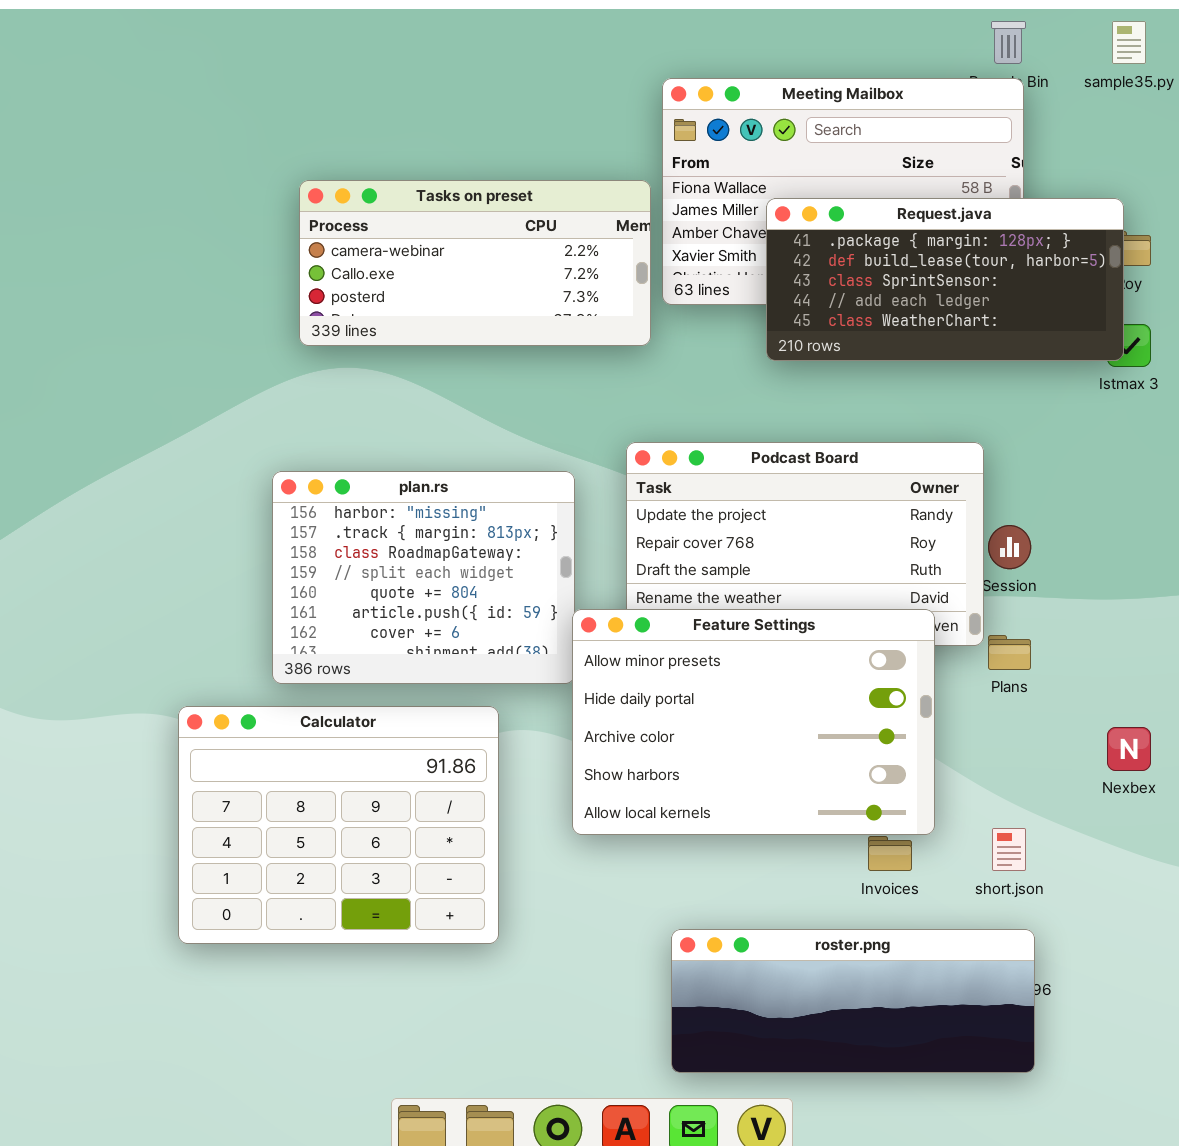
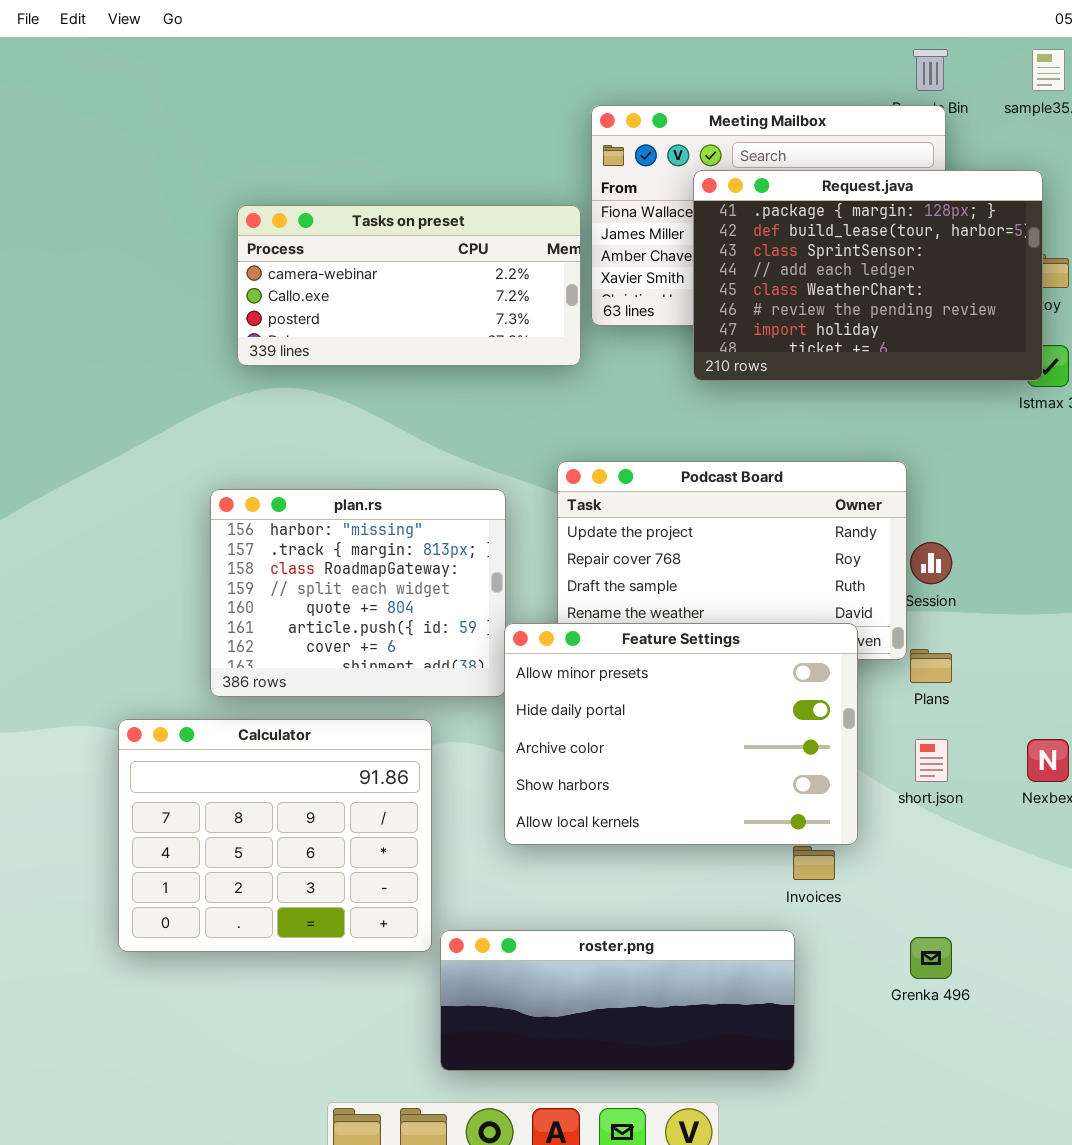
Request.java: [766,198,1124,361] -> [693,170,1043,381], resized
short.json: [992,828,1026,871] -> [915,739,948,782], moved
roster.png: [671,929,1035,1073] -> [440,930,795,1071], moved

